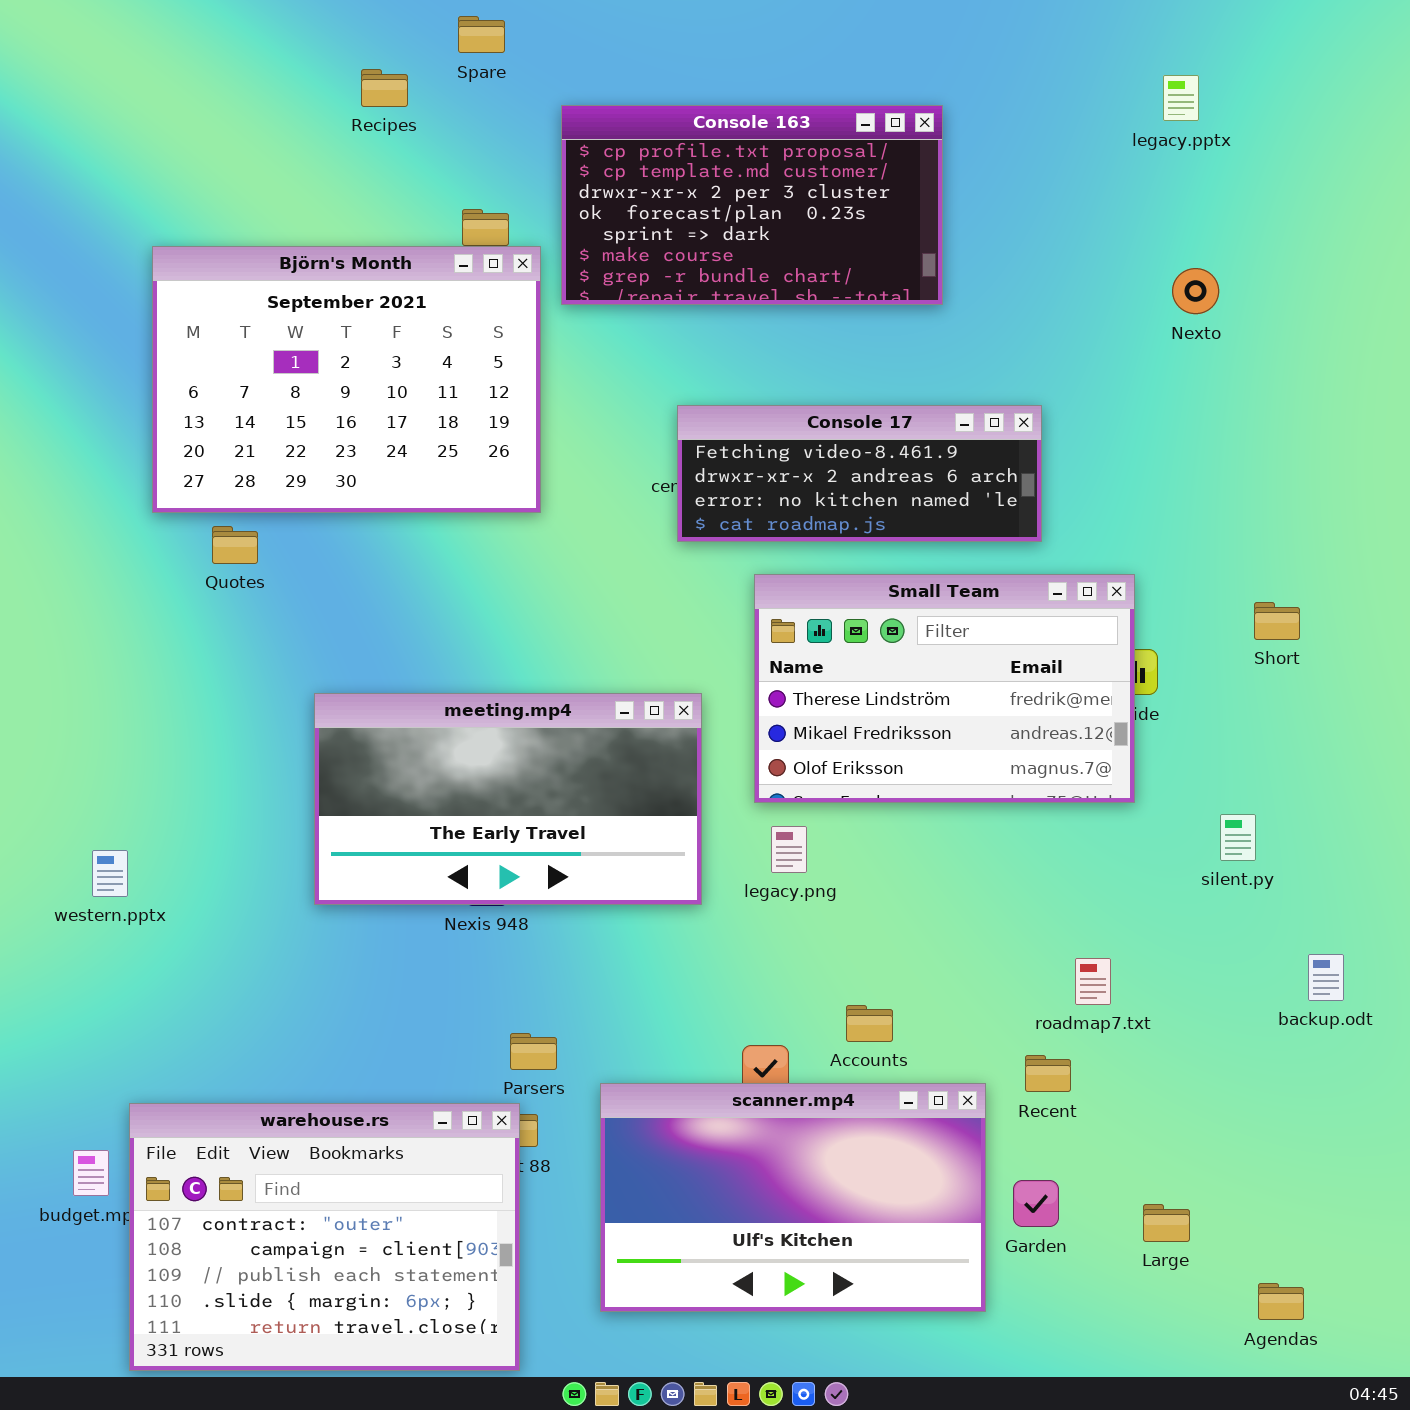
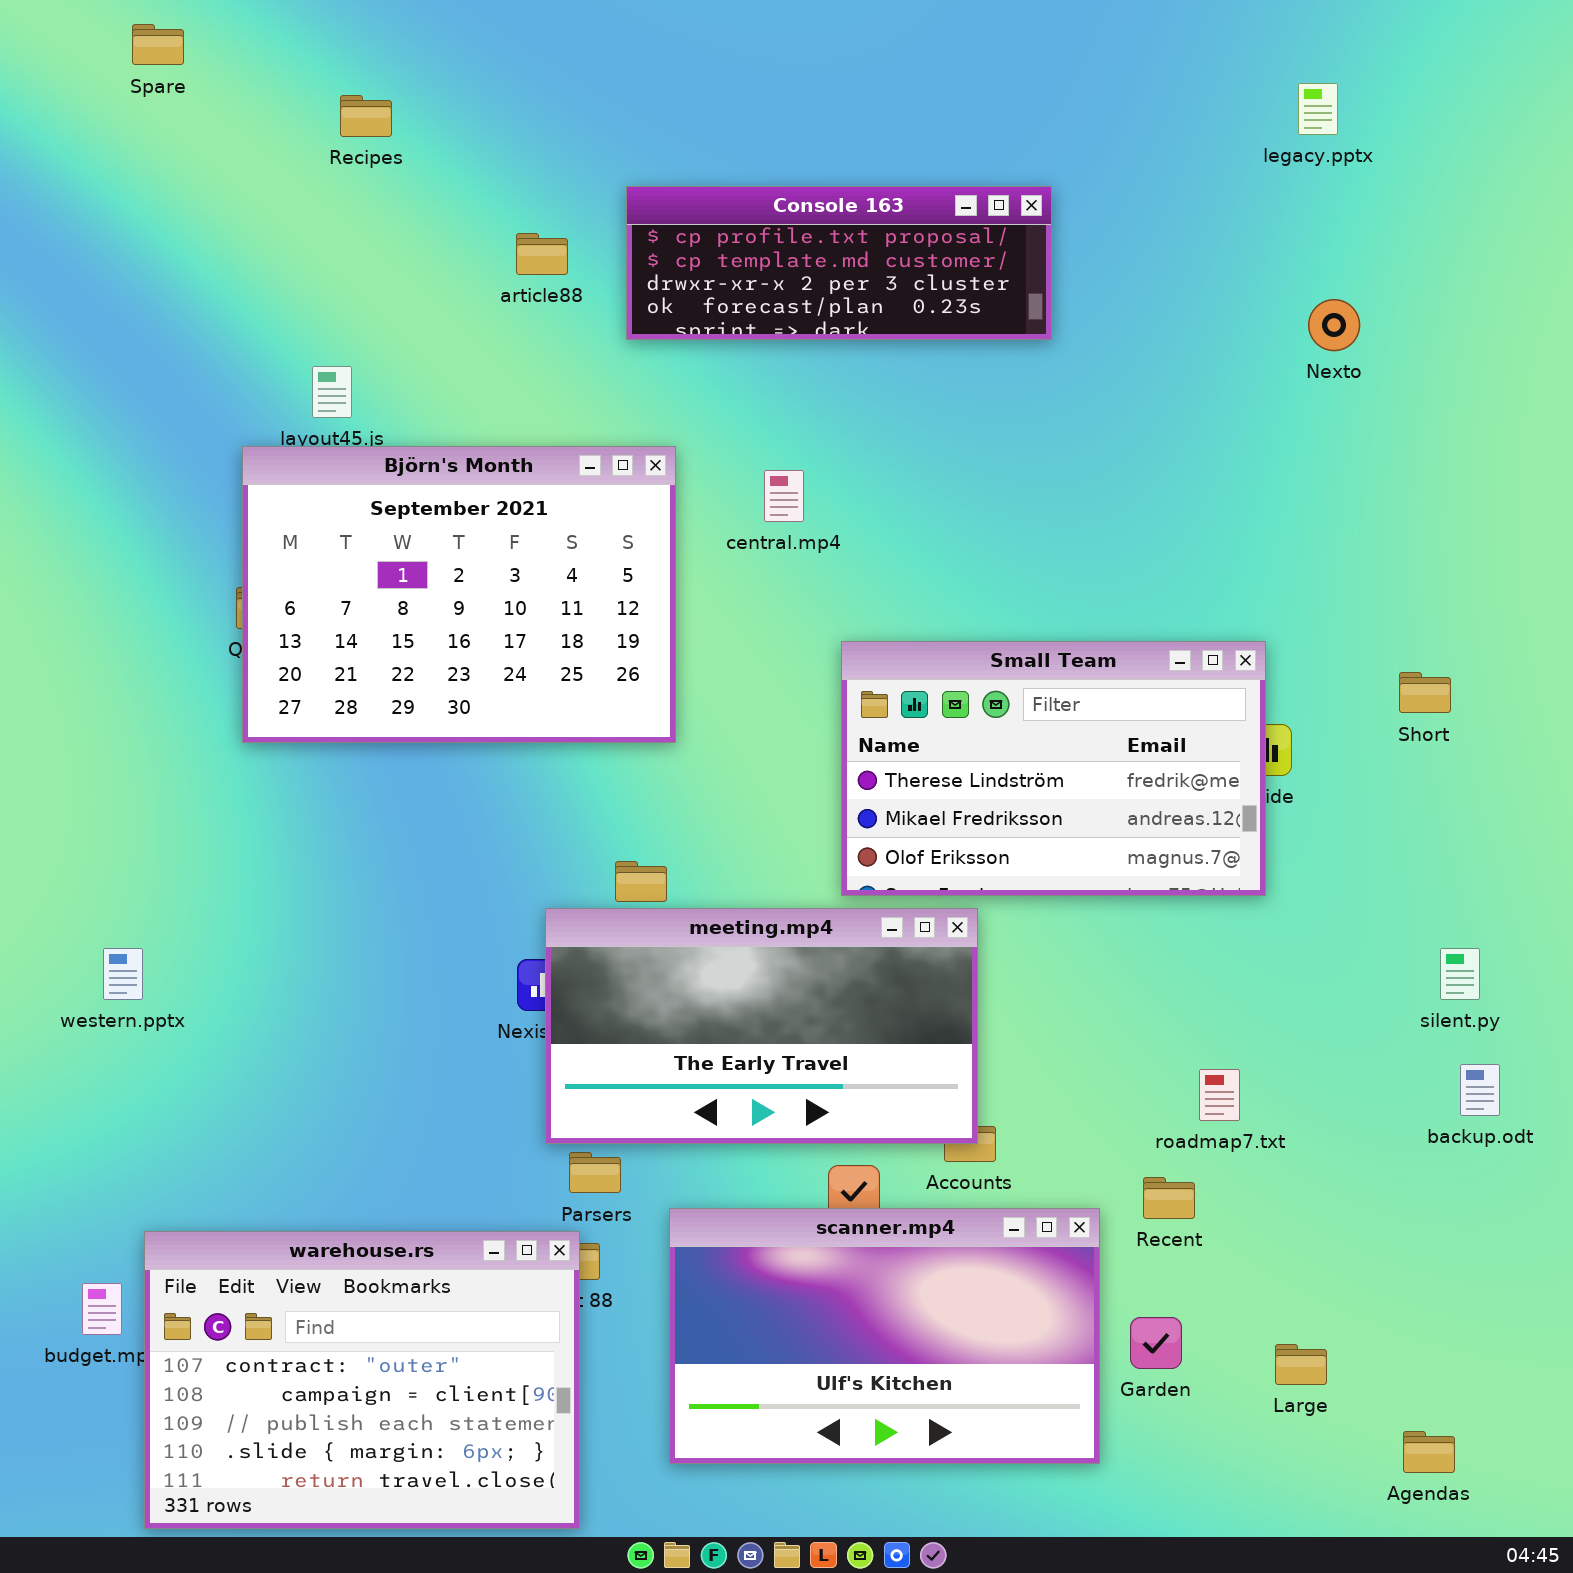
Spare: [458,16,505,53] -> [132,24,184,65], moved
Recipes: [361,69,408,107] -> [340,95,392,137], moved
Console 163: [561,105,943,305] -> [626,186,1052,340], resized
Björn's Month: [152,246,541,513] -> [242,446,676,743], moved
Console 17: [677,405,1042,542] -> none, closed
meeting.mp4: [314,693,702,905] -> [545,908,978,1144], moved
silent.py: [1220,814,1256,861] -> [1440,948,1480,1000], moved

